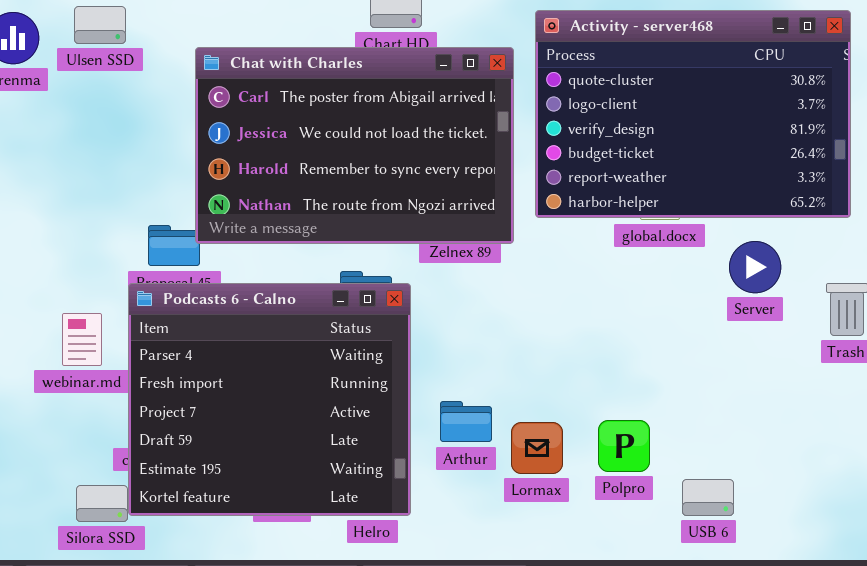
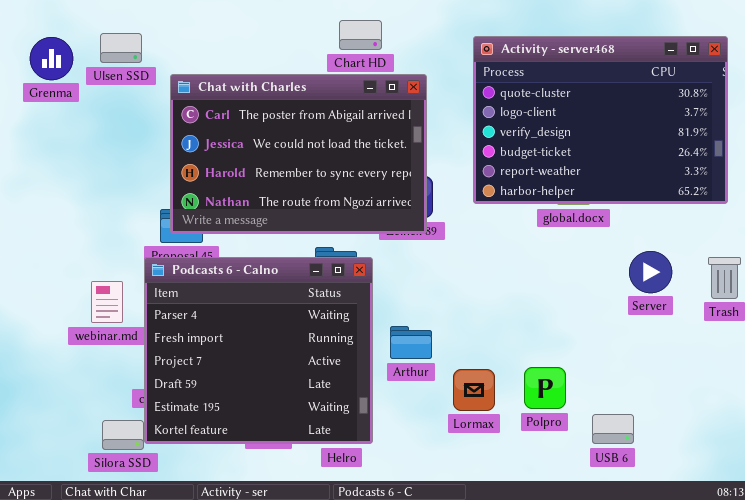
Chat with Charles: [195,47,514,244] -> [170,74,427,234], moved
Server: [729,241,781,293] -> [629,251,672,293], moved
Arthur: [440,401,492,442] -> [390,326,432,359], moved

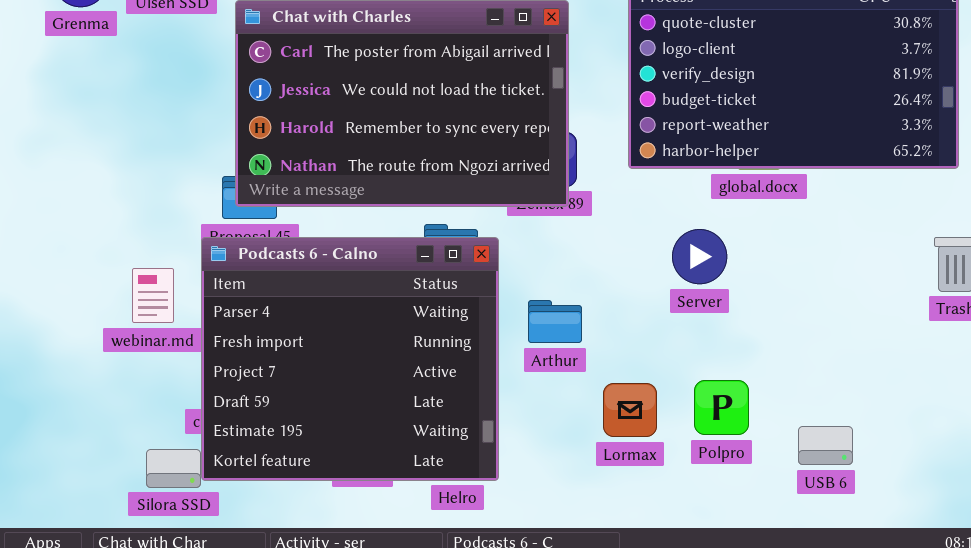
Server: [629,251,672,293] -> [672,229,727,284], moved
Arthur: [390,326,432,359] -> [528,300,582,343], moved
USB 6: [592,414,634,444] -> [798,426,853,465], moved

